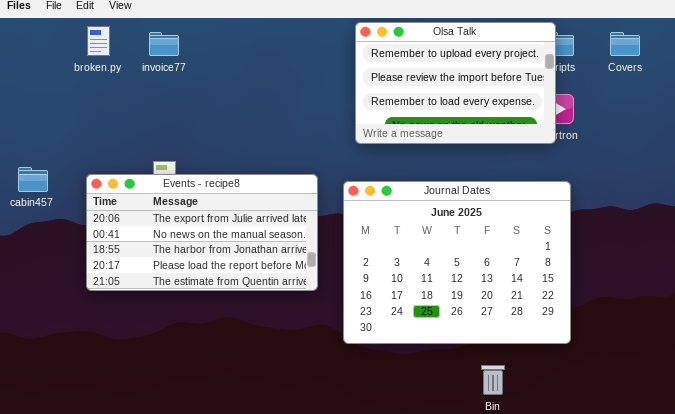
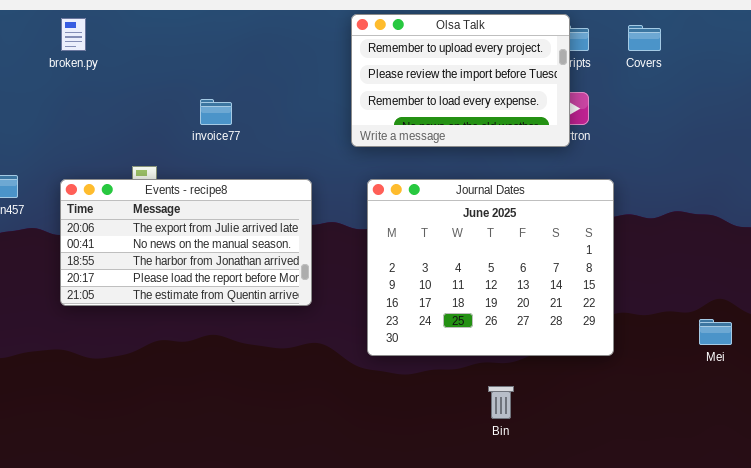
invoice77: [149,32,179,56] -> [200,99,232,125], moved
Journal Dates: [343,181,571,344] -> [367,179,614,356], moved

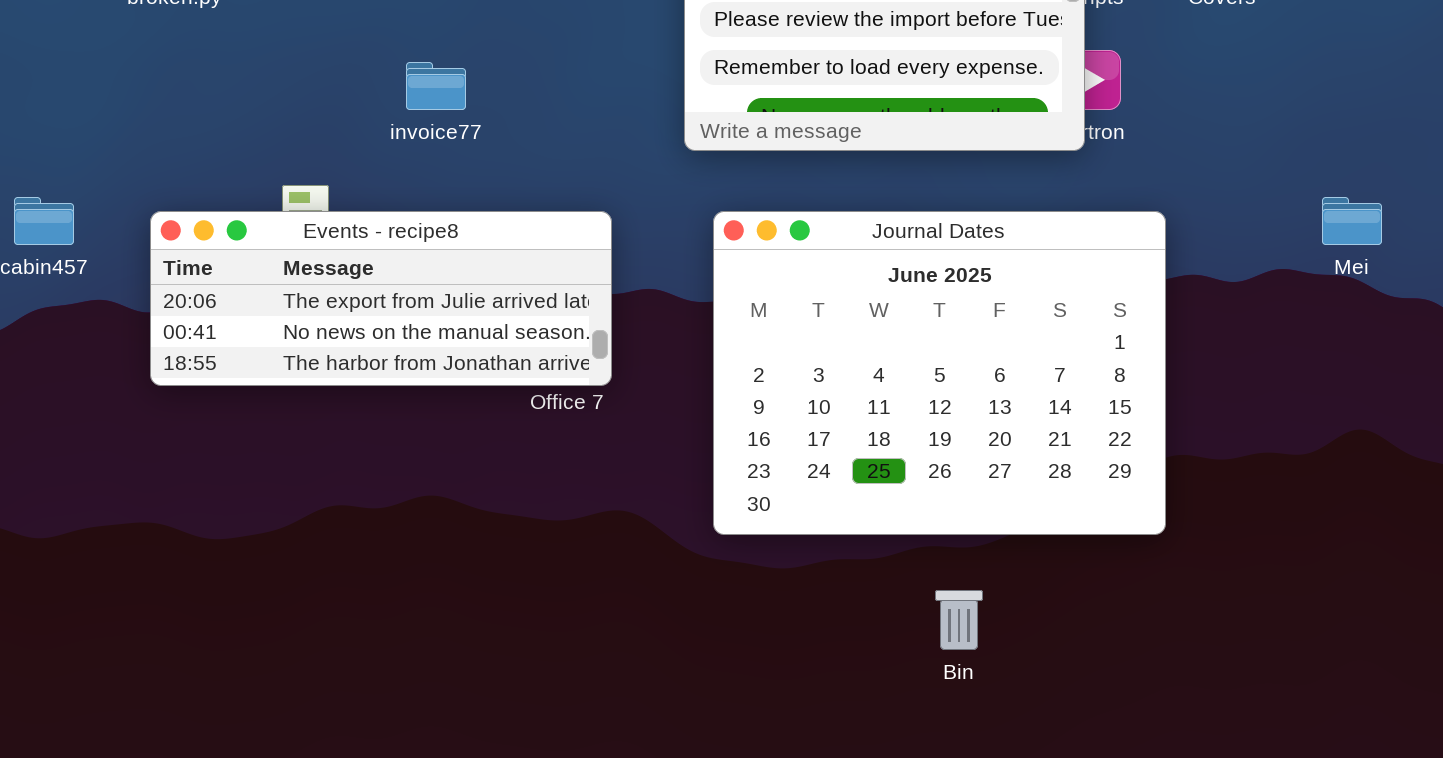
Events - recipe8: [60,179,312,306] -> [150,211,612,386], resized
Mei: [699,319,732,345] -> [1322,197,1382,245], moved

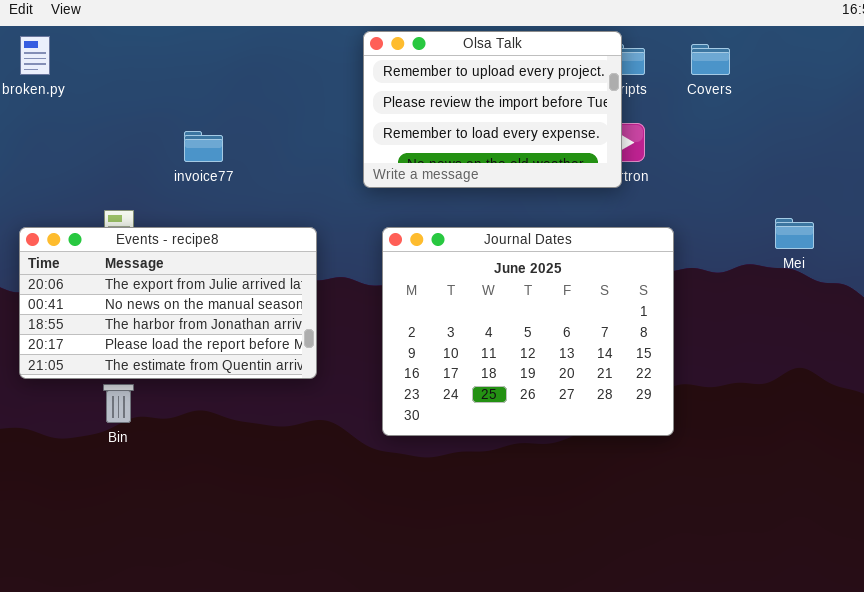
Events - recipe8: [150,211,612,386] -> [19,227,317,379], resized
Bin: [935,590,983,650] -> [103,384,134,423], moved

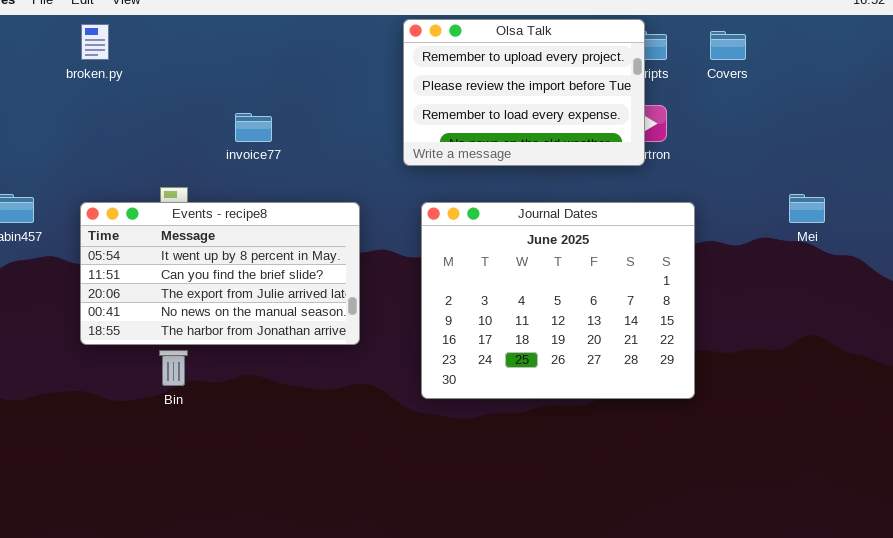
Events - recipe8: [19,227,317,379] -> [80,202,360,345], scrolled up 2 rows

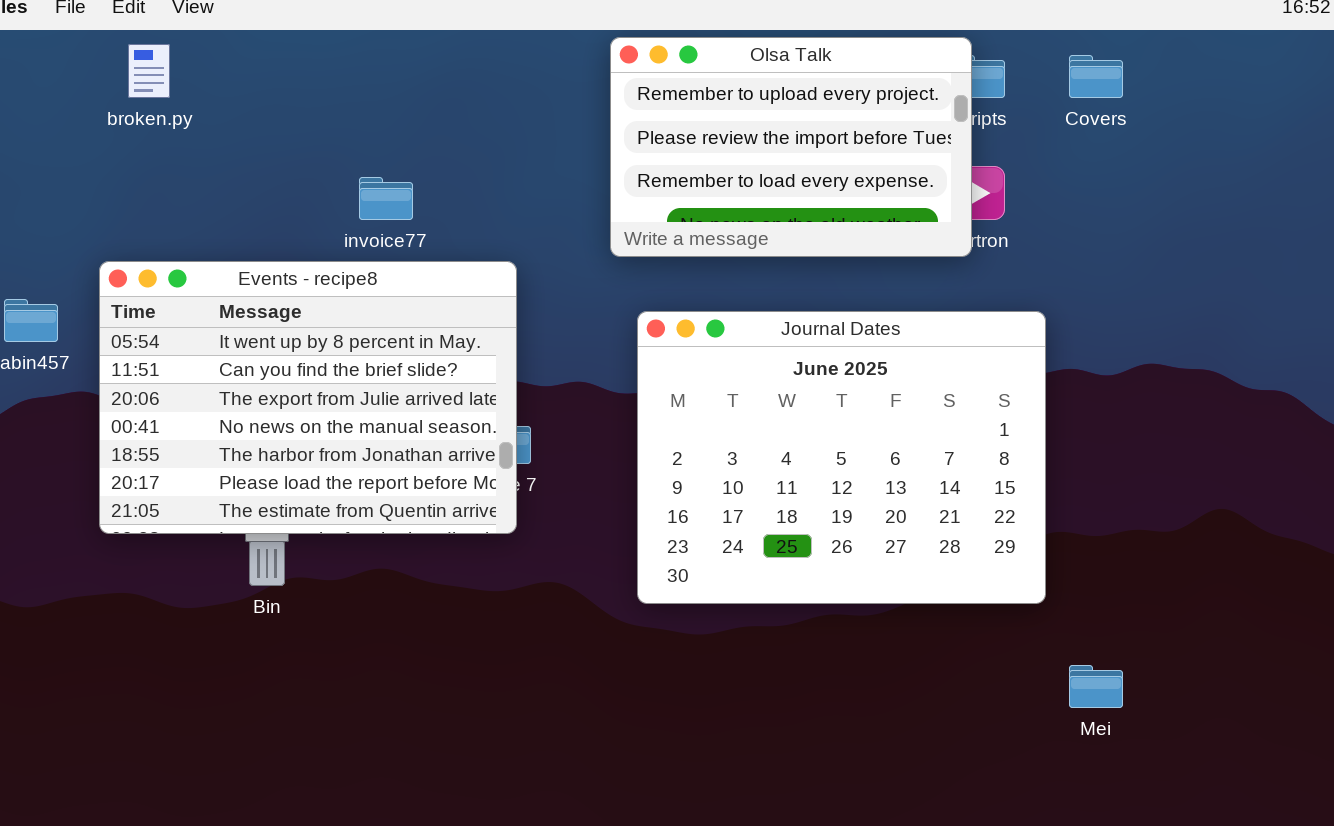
Mei: [789,194,825,223] -> [1069,665,1123,708], moved
Events - recipe8: [80,202,360,345] -> [99,261,517,534], moved, resized

